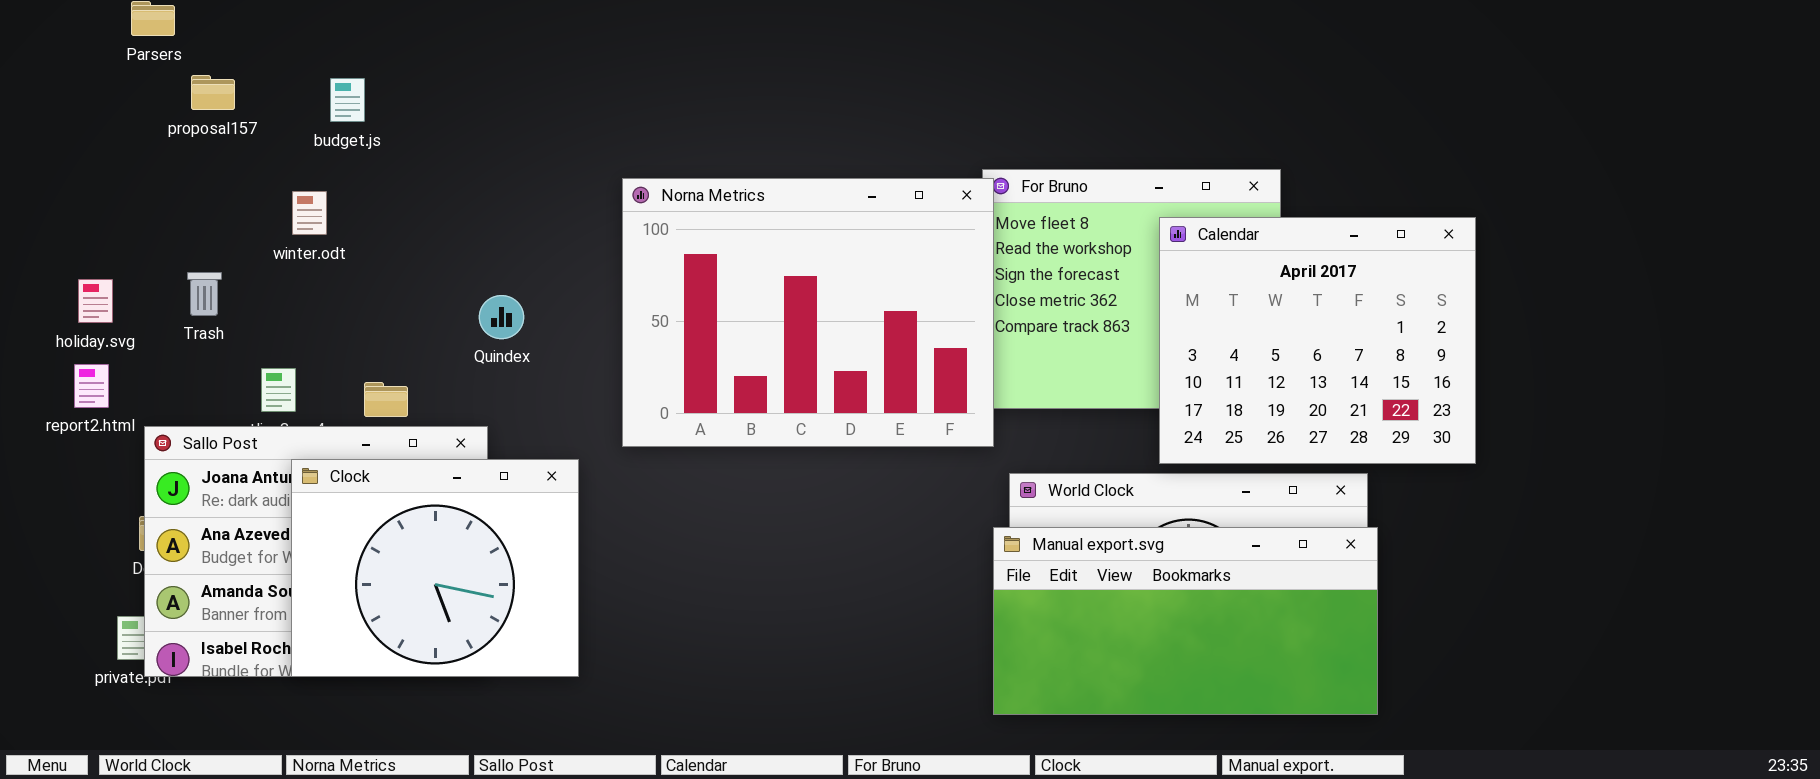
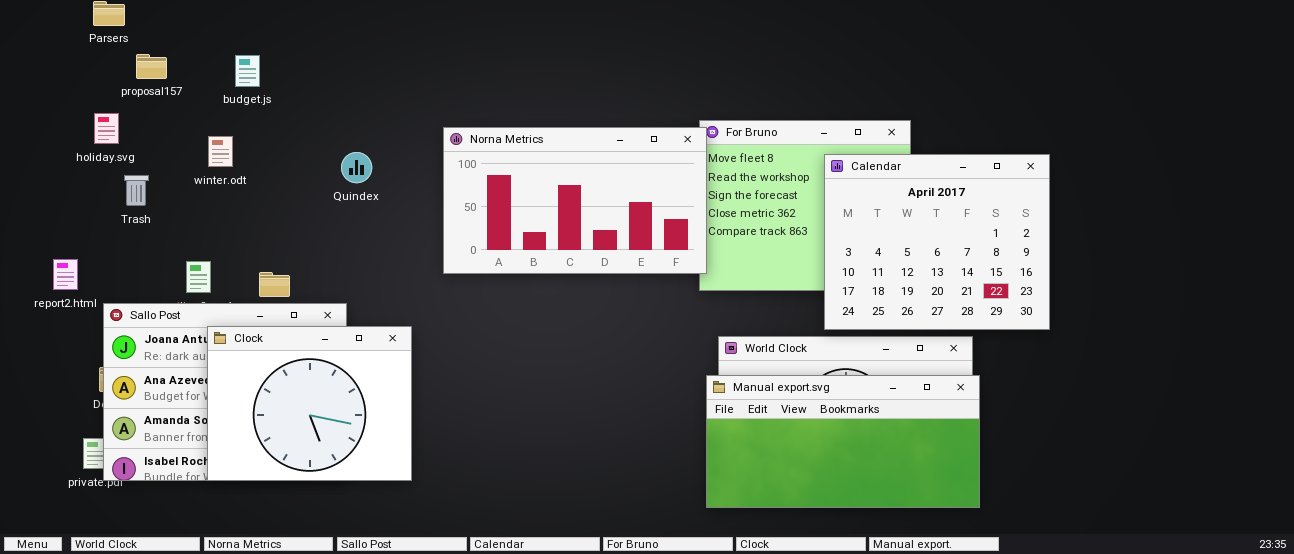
Norna Metrics: [622,178,994,447] -> [443,127,707,274], resized
Trash: [187,272,222,316] -> [124,175,149,206], moved
holiday.svg: [78,279,113,323] -> [94,113,119,144], moved
Quindex: [479,295,524,339] -> [341,152,372,183], moved

